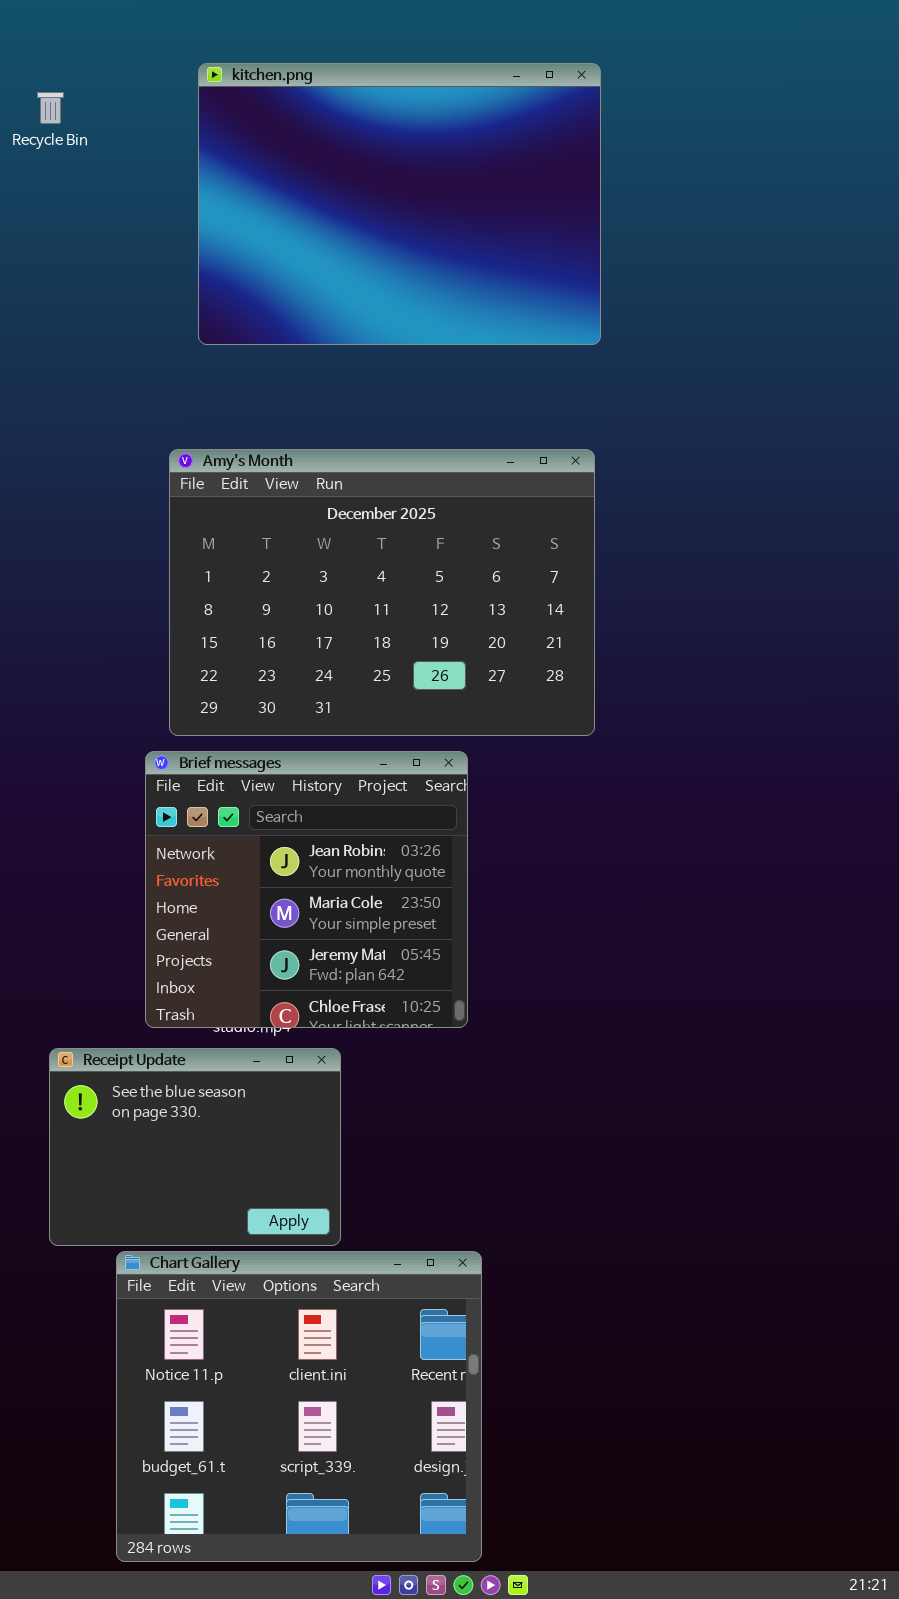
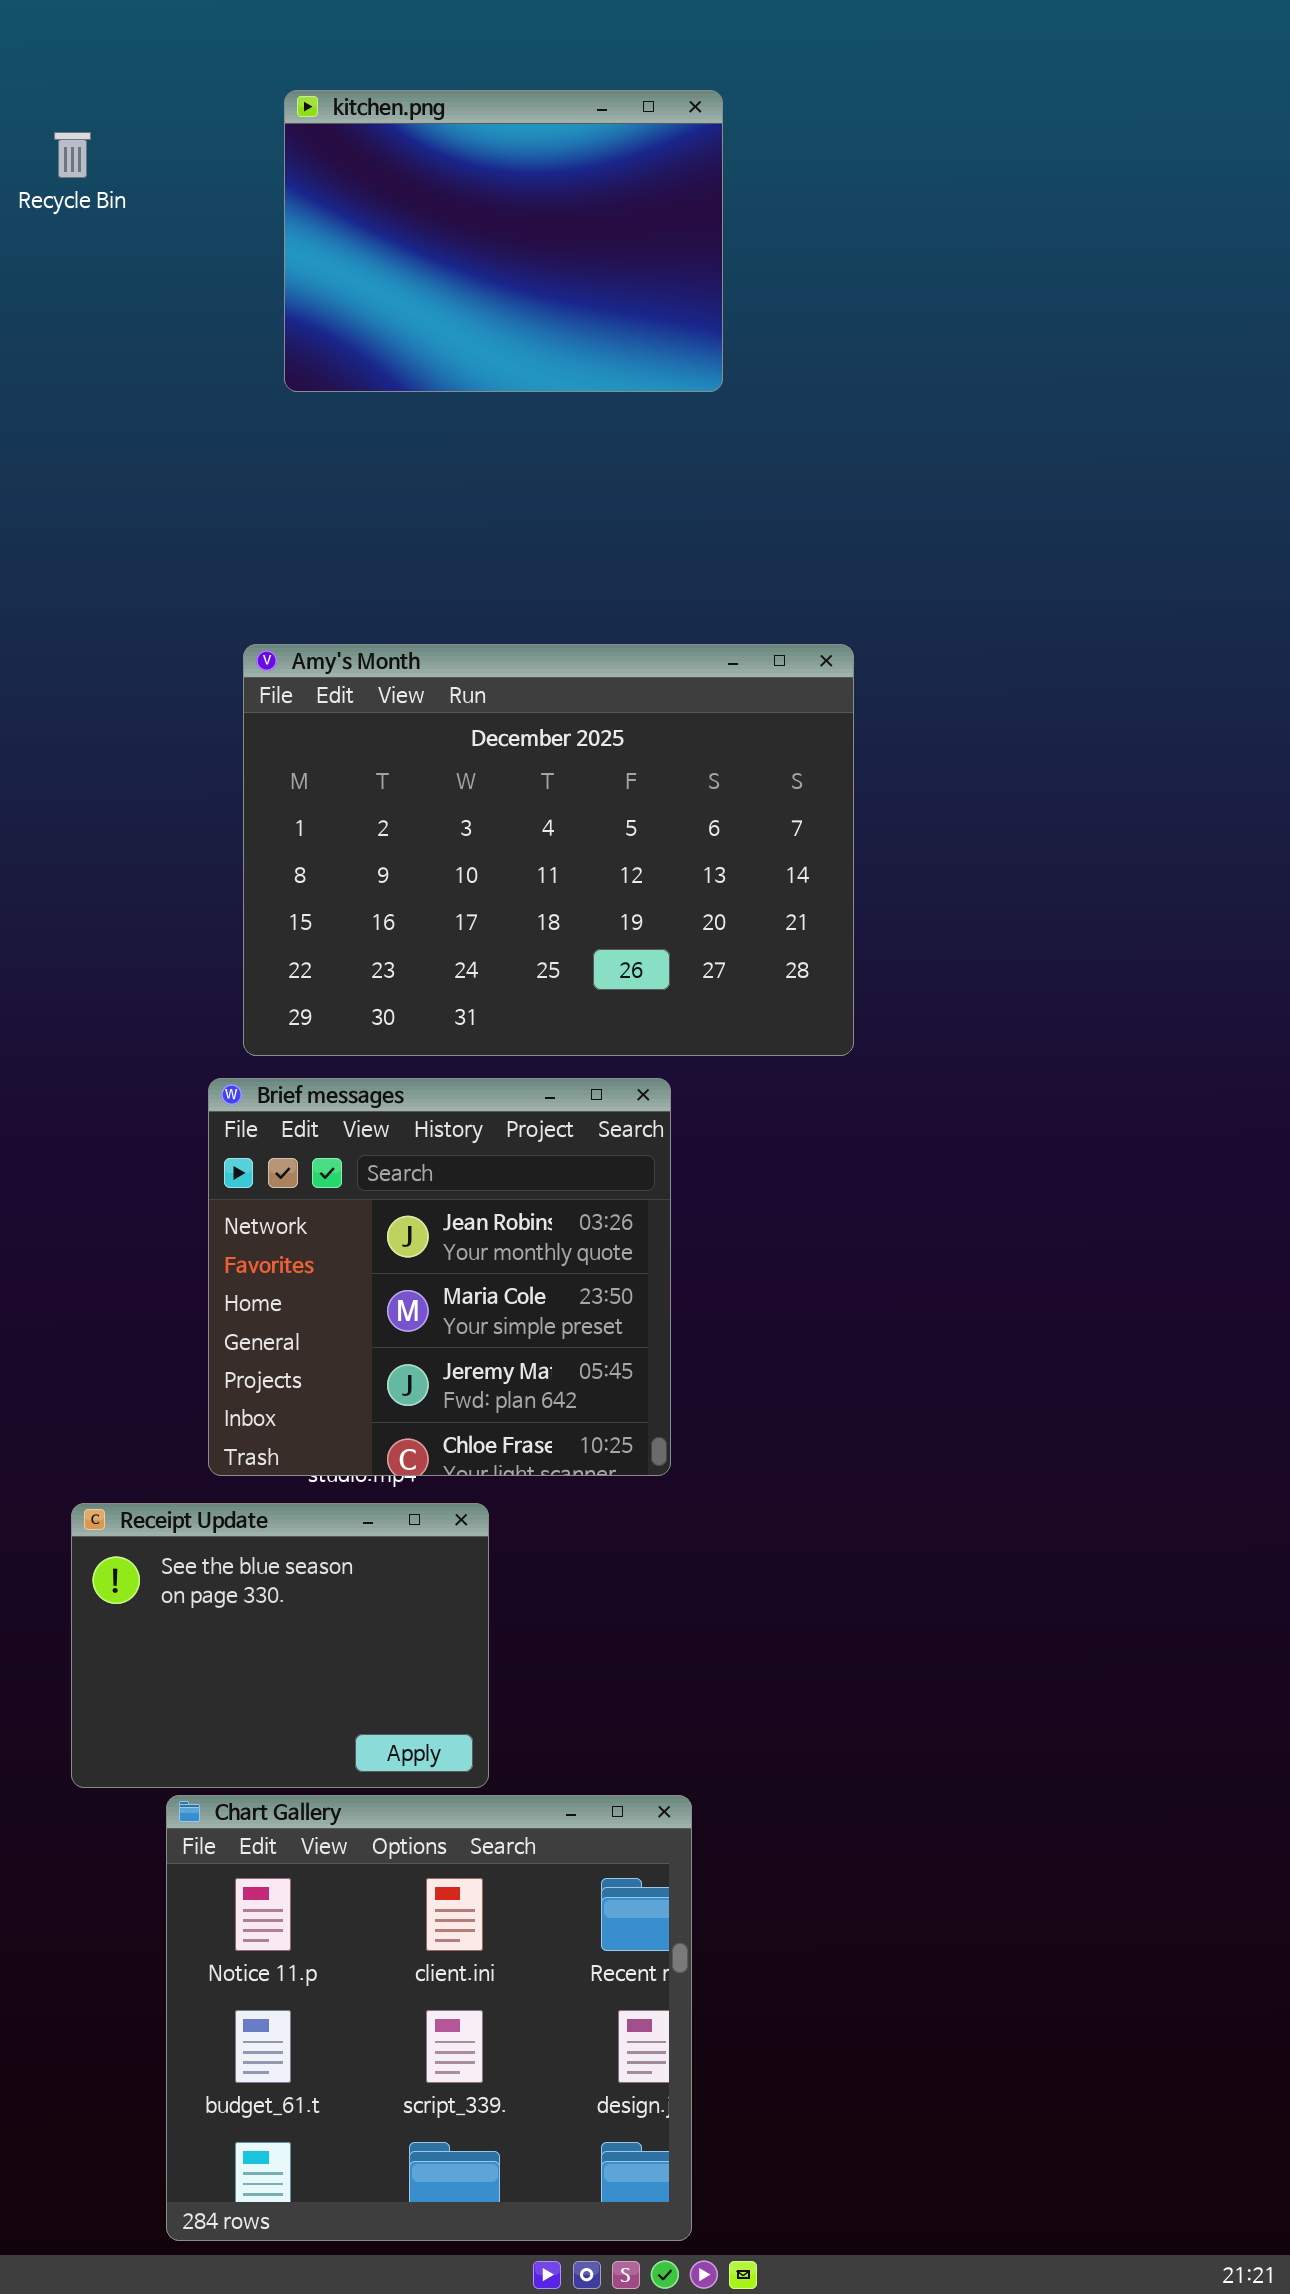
kitchen.png: [198,63,601,345] -> [284,90,723,392], resized

